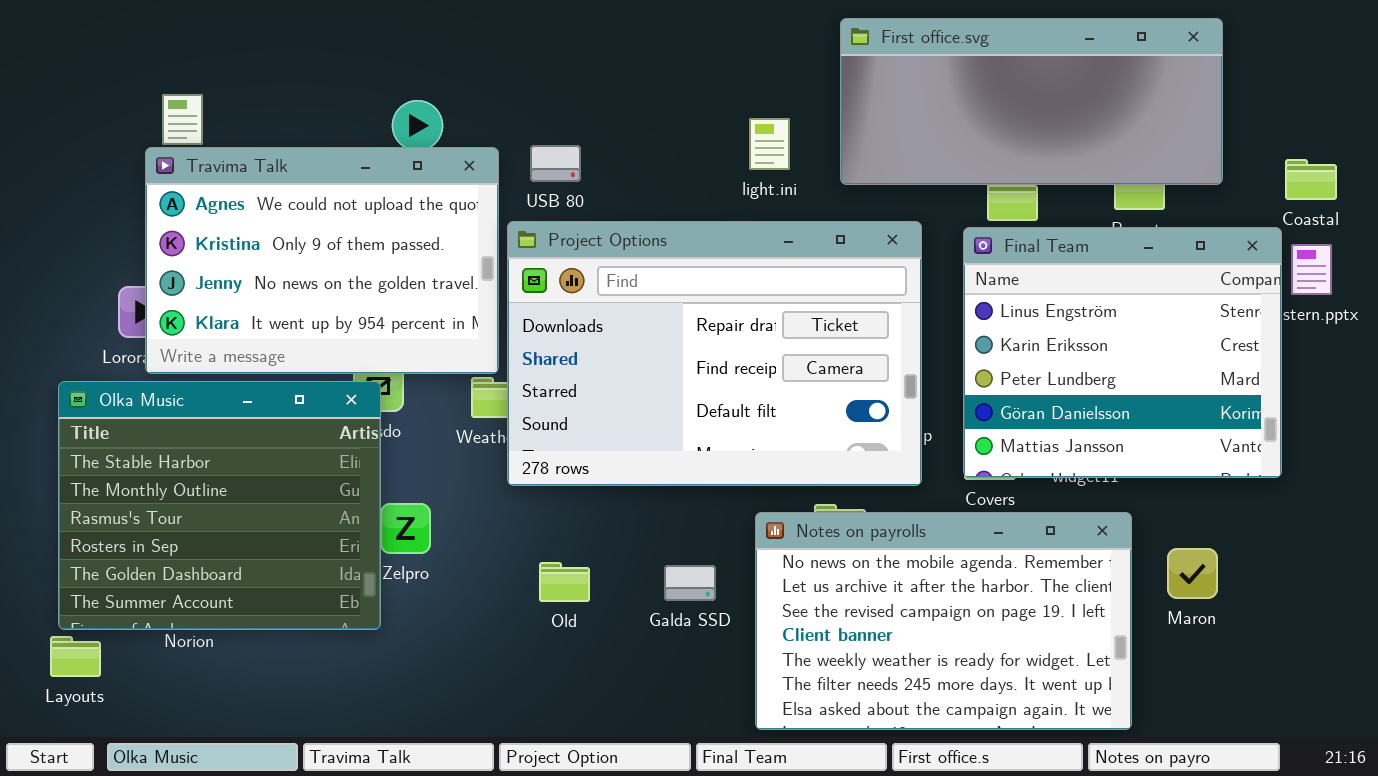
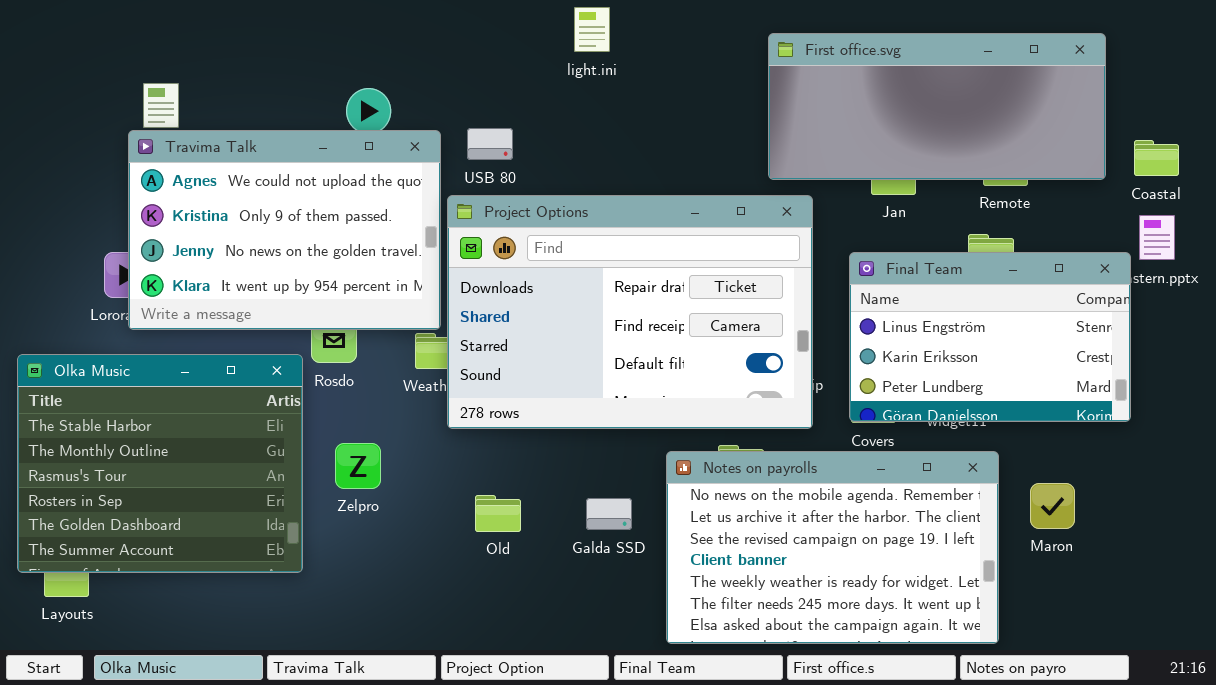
First office.svg: [840,18,1223,185] -> [768,33,1106,180], moved
light.ini: [749,118,790,170] -> [574,7,610,52], moved
Final Team: [963,227,1282,478] -> [849,252,1131,422], resized
Olka Music: [58,381,381,630] -> [17,354,303,573], moved

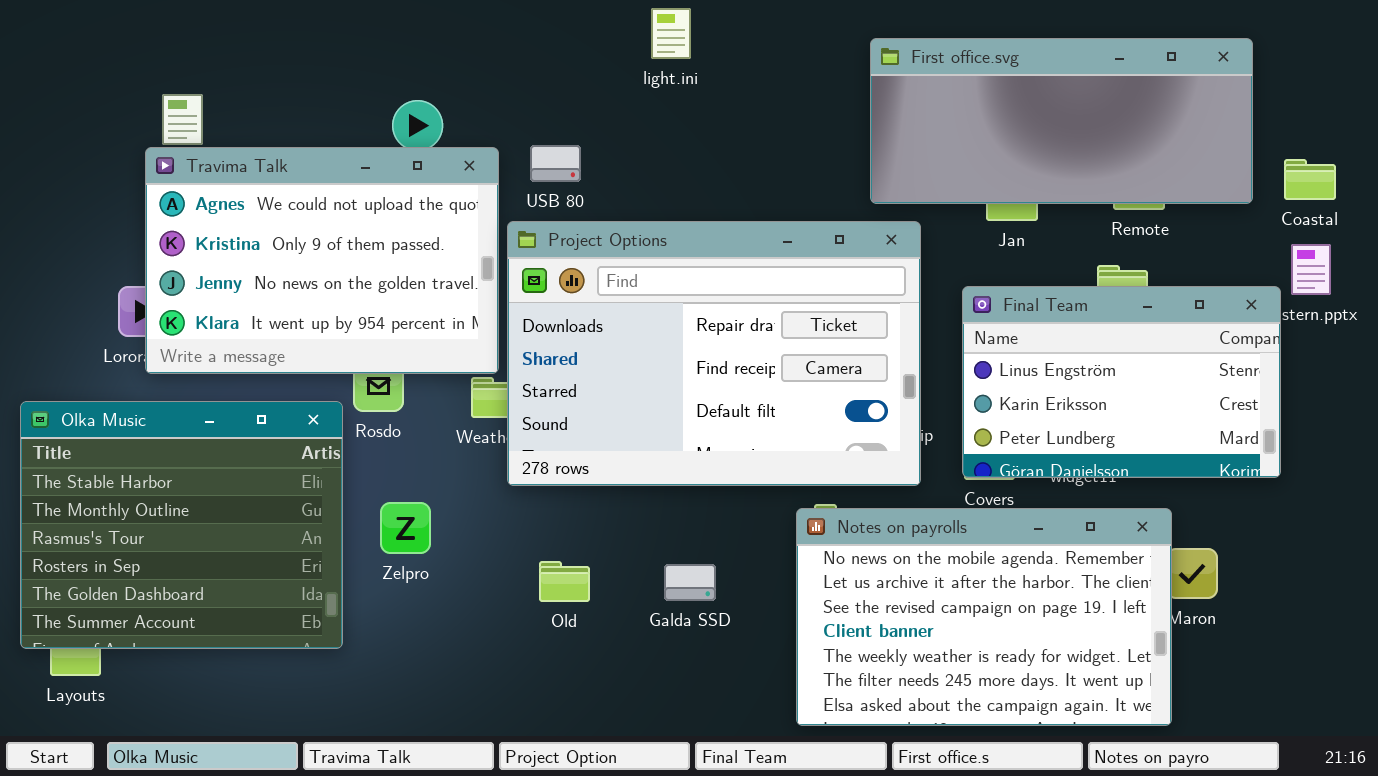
Notes on payrolls: [666,451,999,644] -> [796,508,1172,726], moved

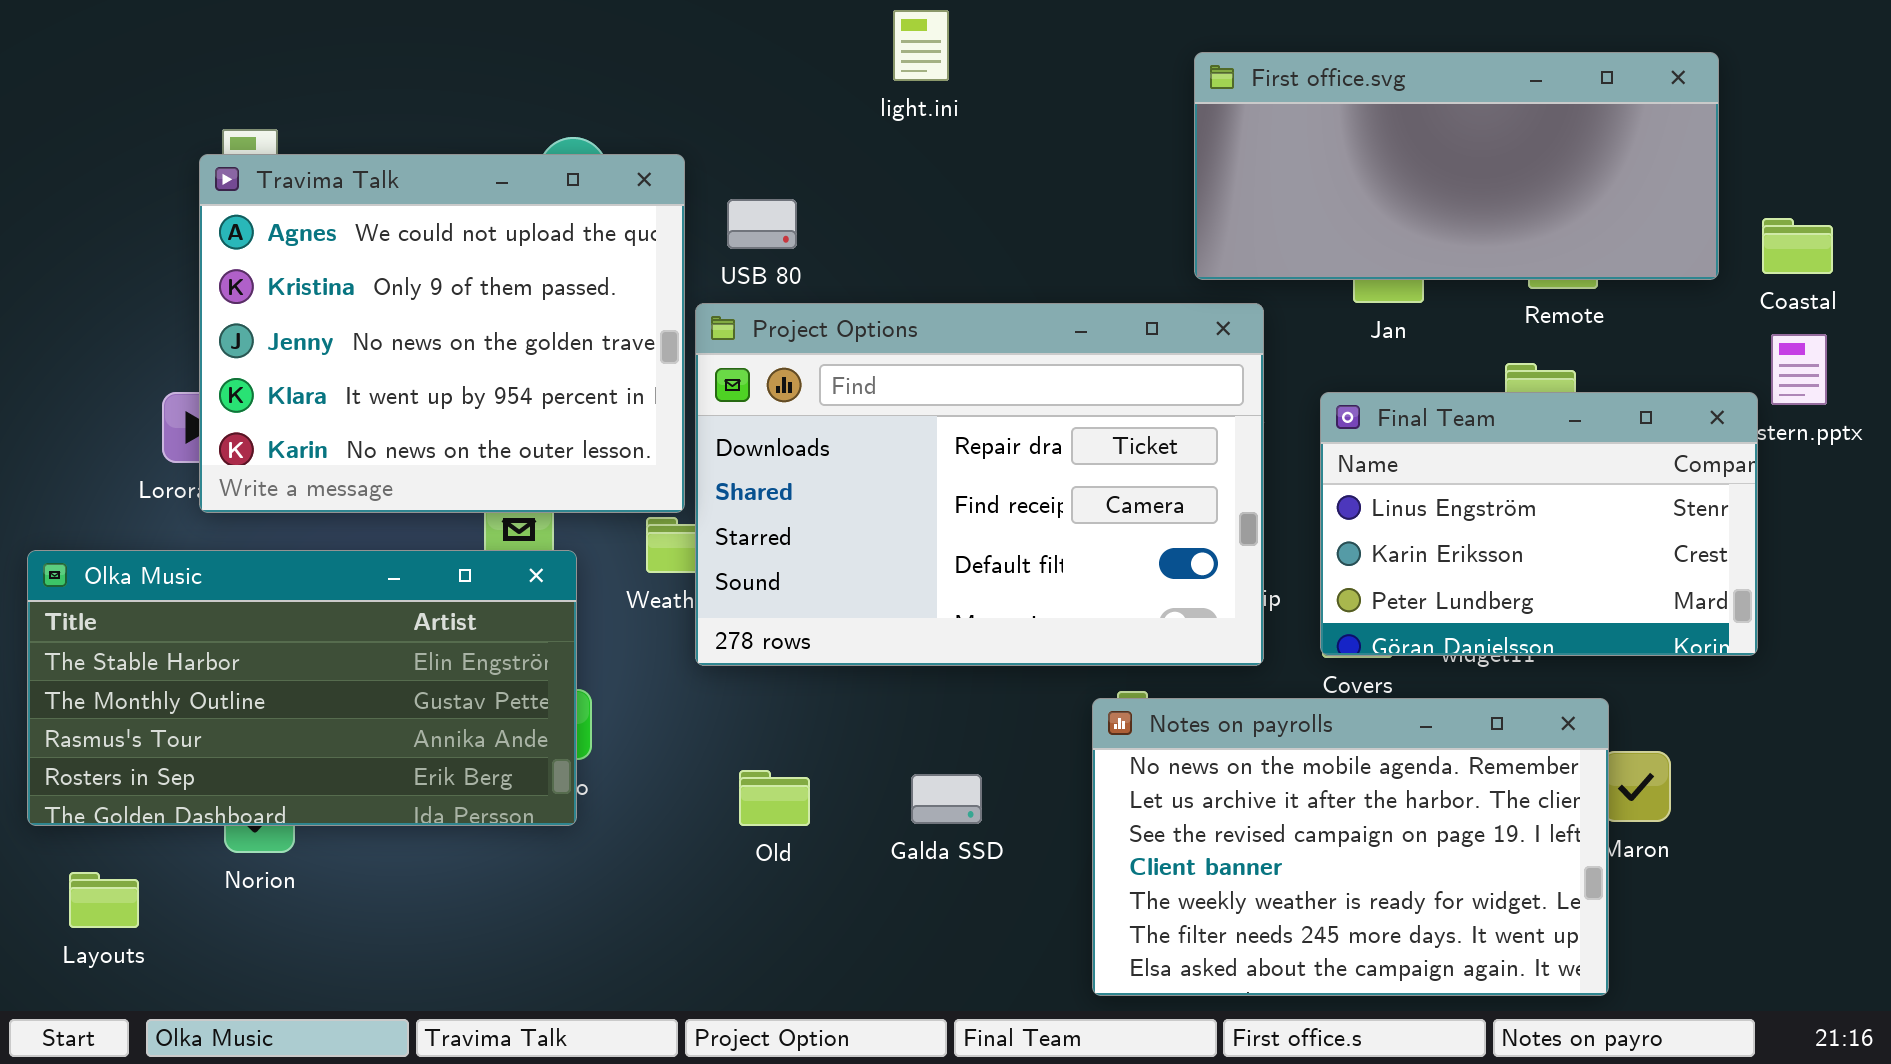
Travima Talk: [145,147,499,374] -> [199,154,685,513], resized
Olka Music: [20,401,343,649] -> [27,550,577,826], resized

